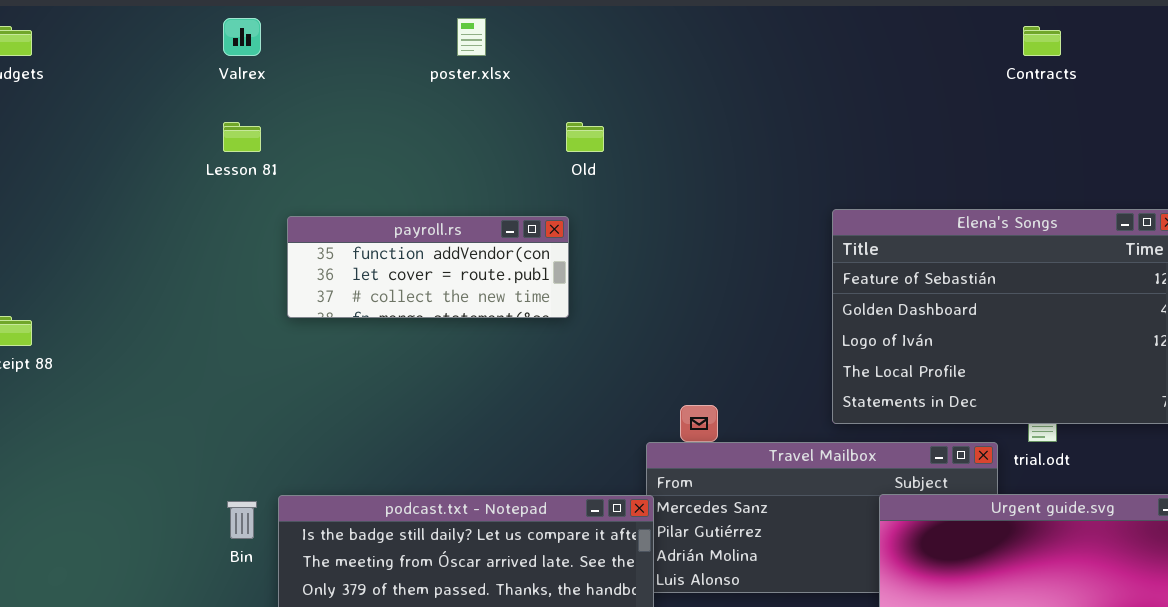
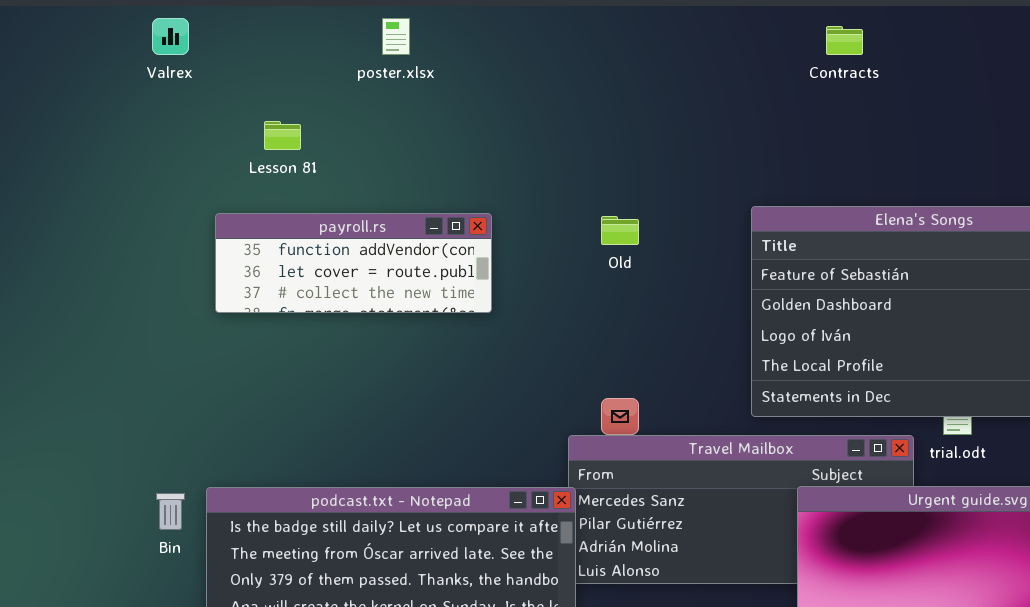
Contracts: [1023,26,1061,56] -> [826,26,863,55], moved
Lesson 81: [223,122,261,152] -> [264,121,301,150], moved
Old: [566,122,604,152] -> [601,216,639,245], moved

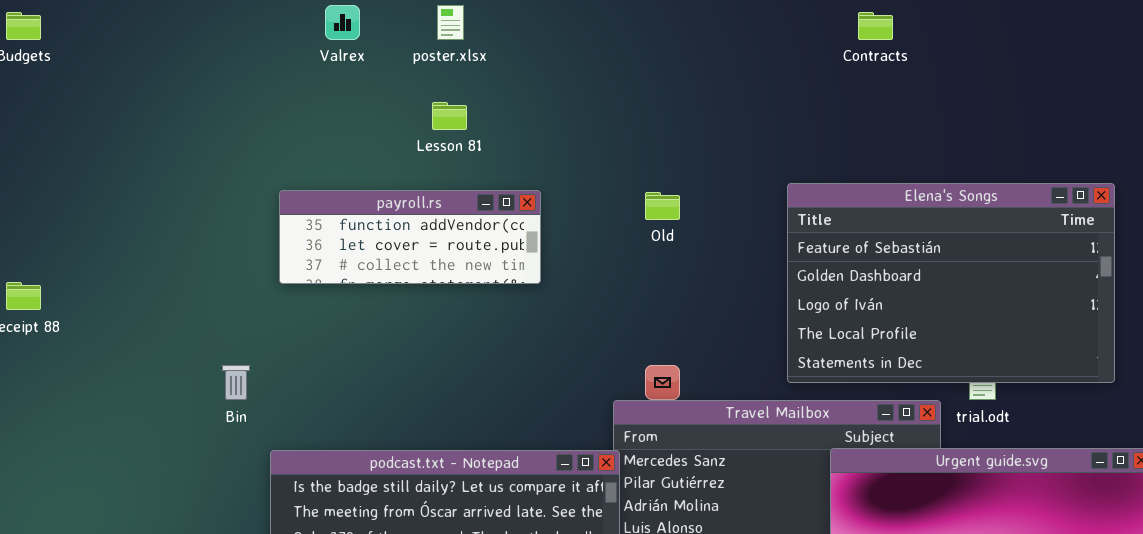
Valrex: [152,18,189,55] -> [325,5,360,40], moved
Lesson 81: [264,121,301,150] -> [432,102,467,130], moved
Bin: [156,493,185,530] -> [222,365,250,400], moved

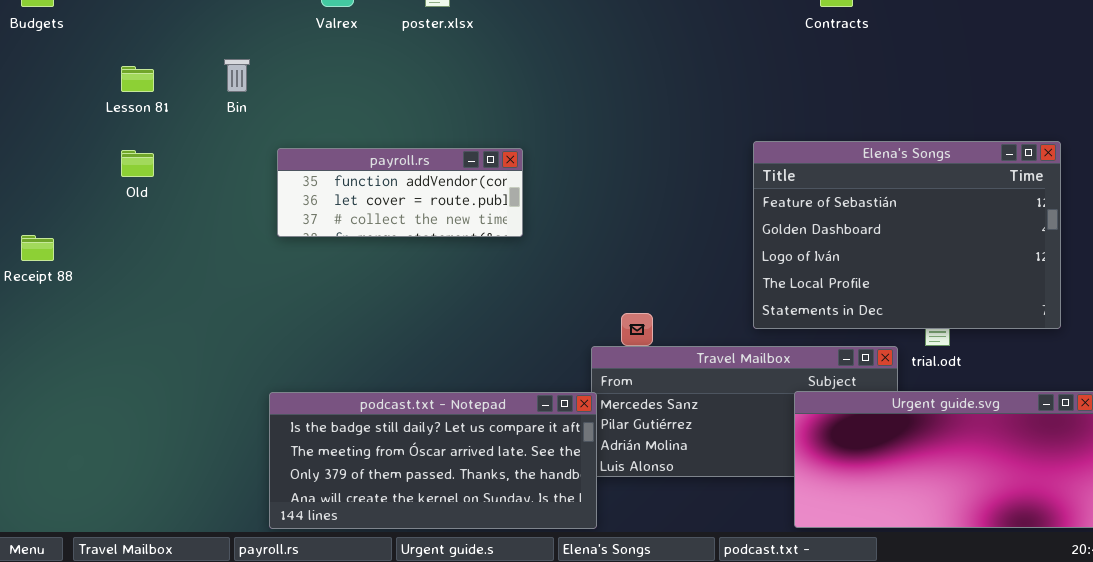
Lesson 81: [432,102,467,130] -> [121,66,154,92], moved
Old: [645,192,680,220] -> [121,150,154,177], moved
Bin: [222,365,250,400] -> [224,59,250,92], moved

